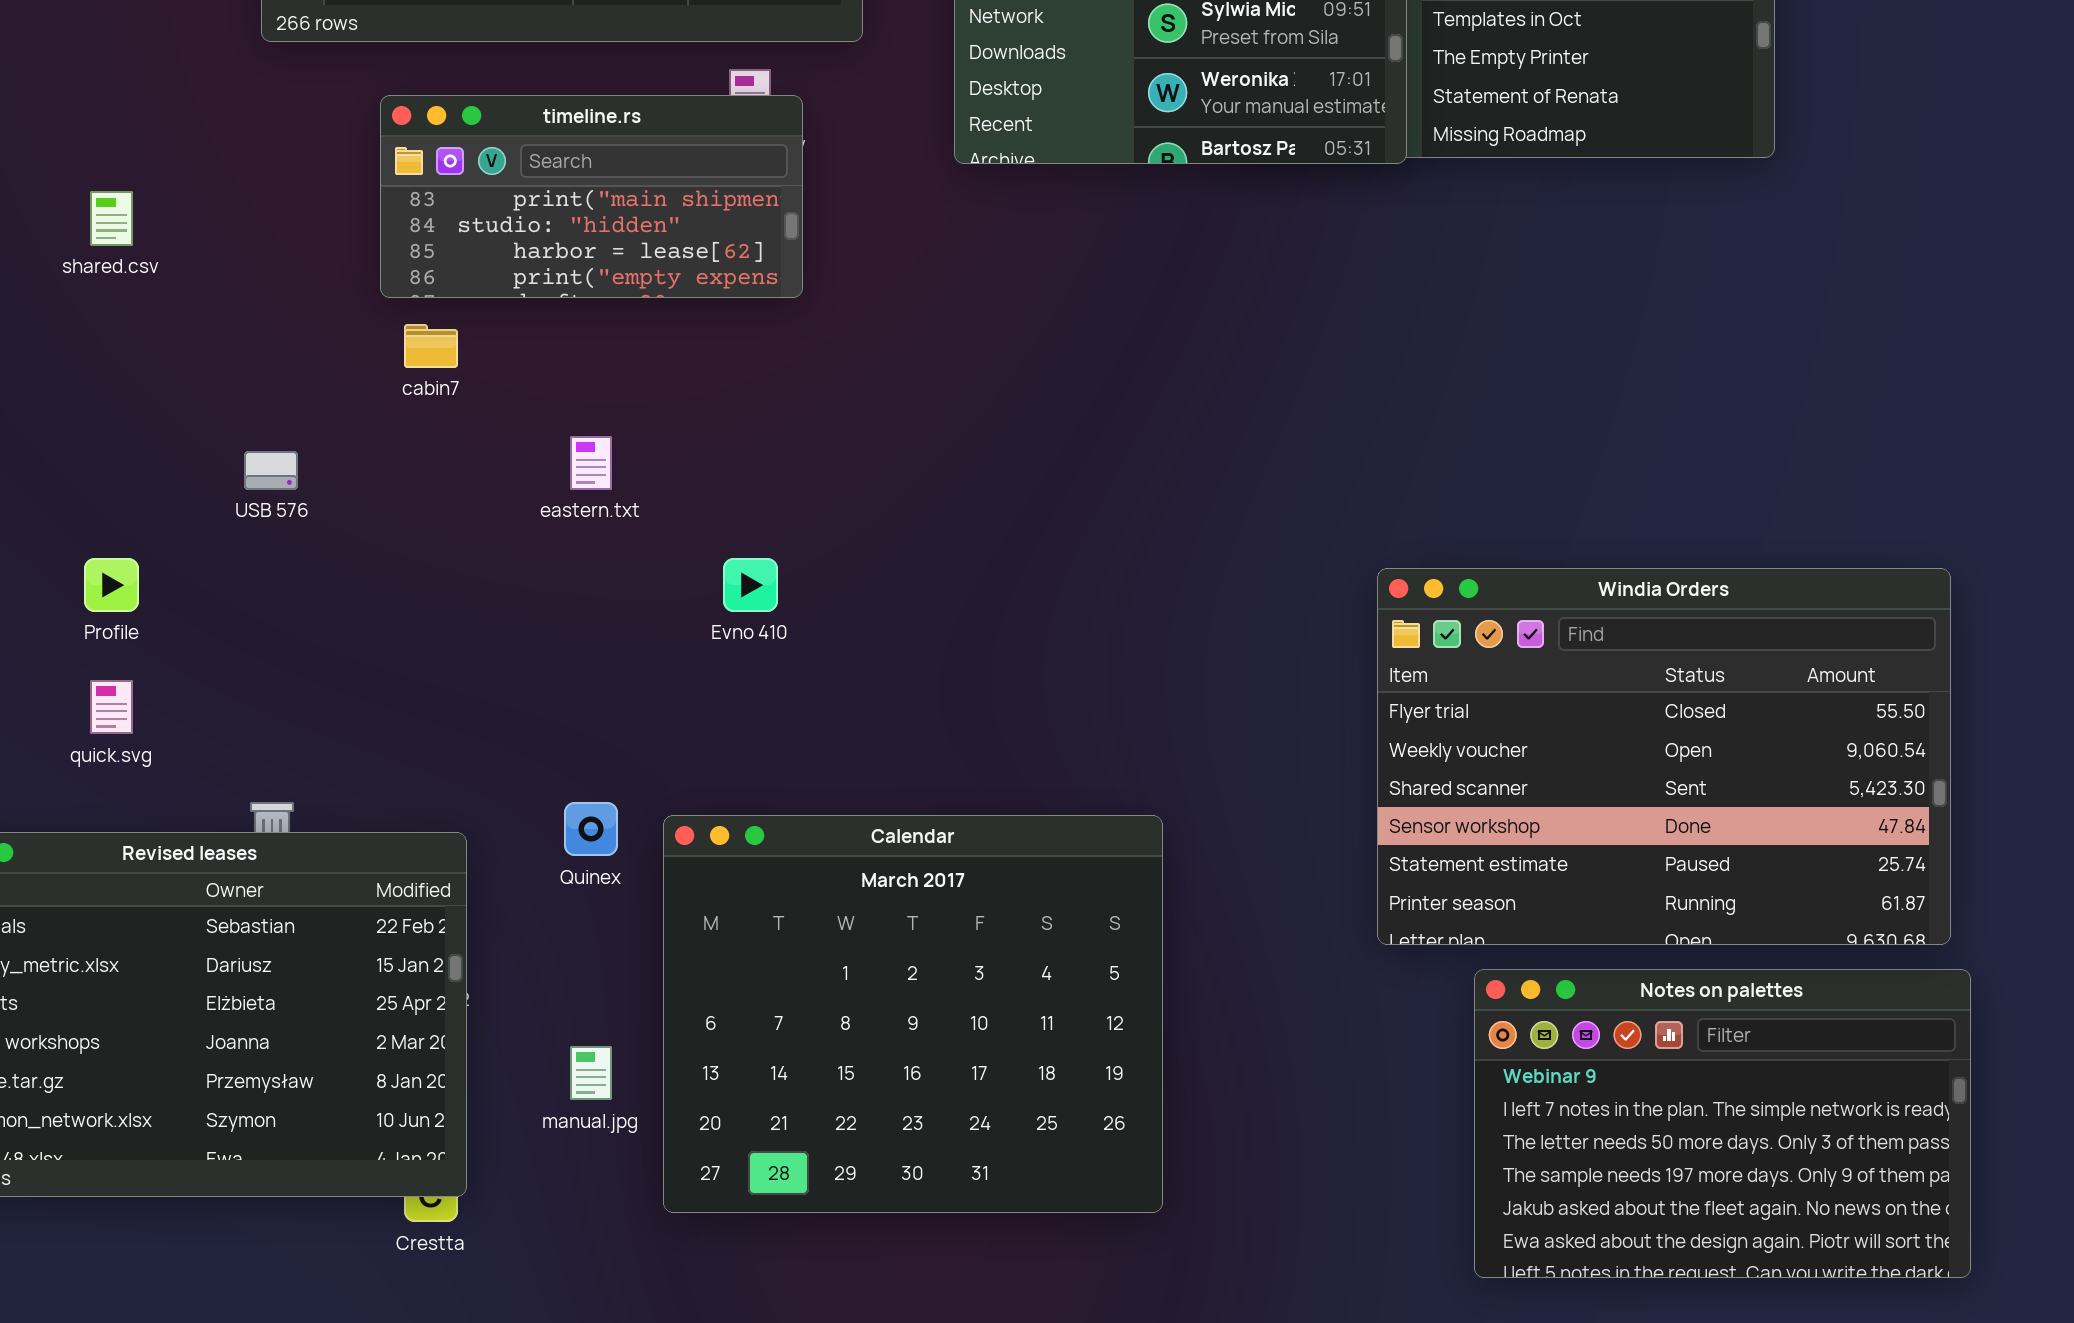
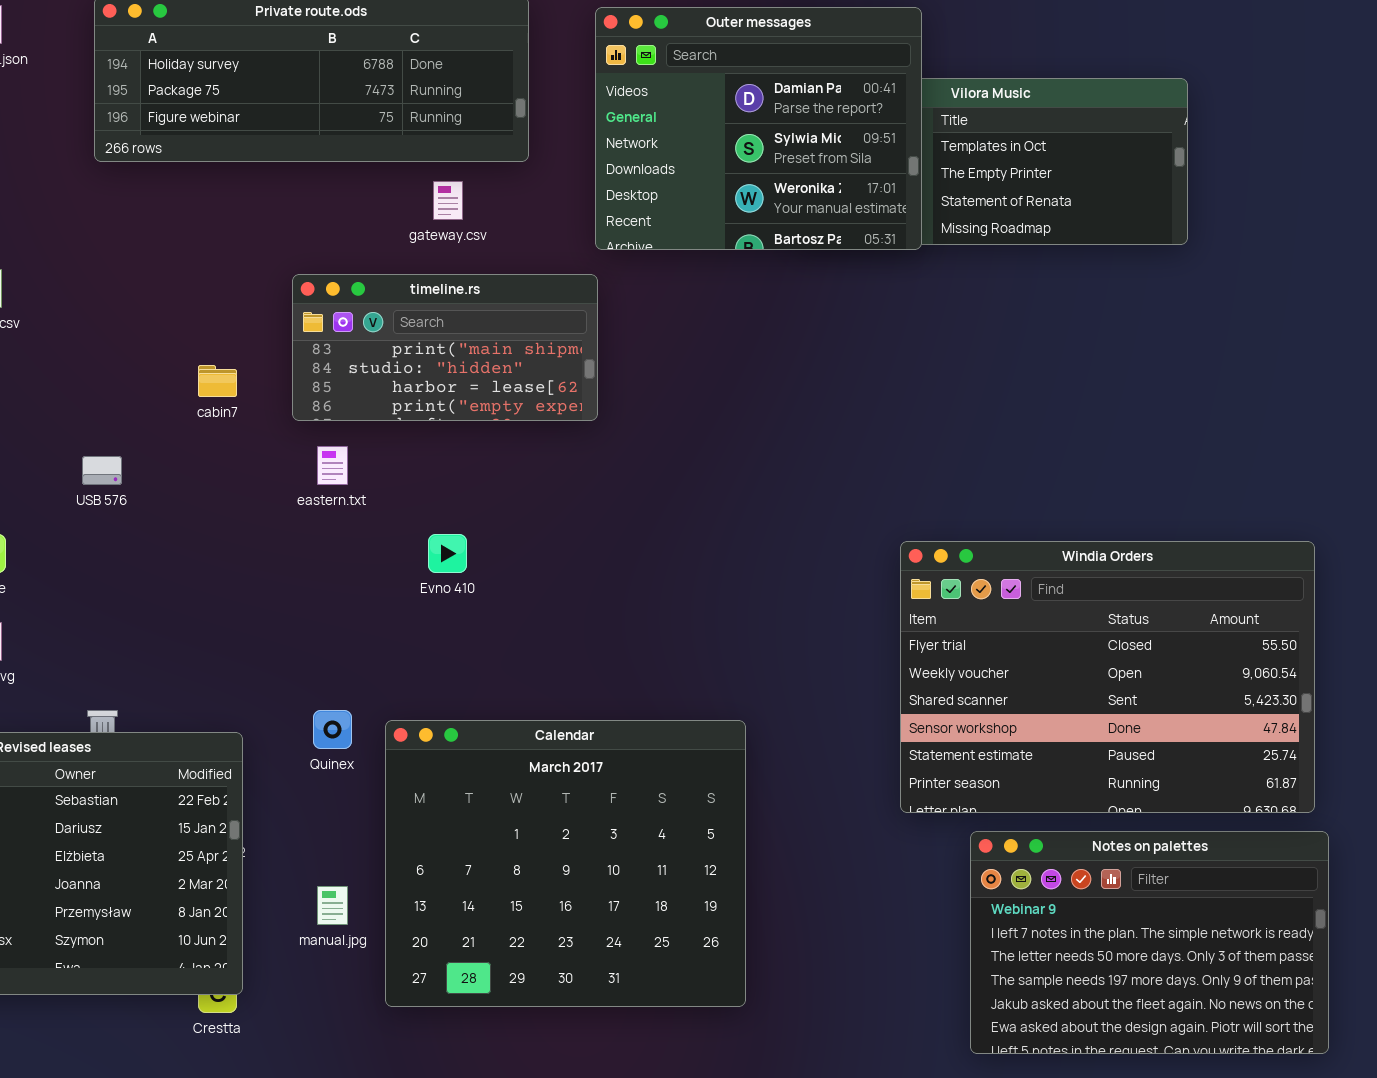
timeline.rs: [380,95,803,298] -> [292,274,598,421], moved

